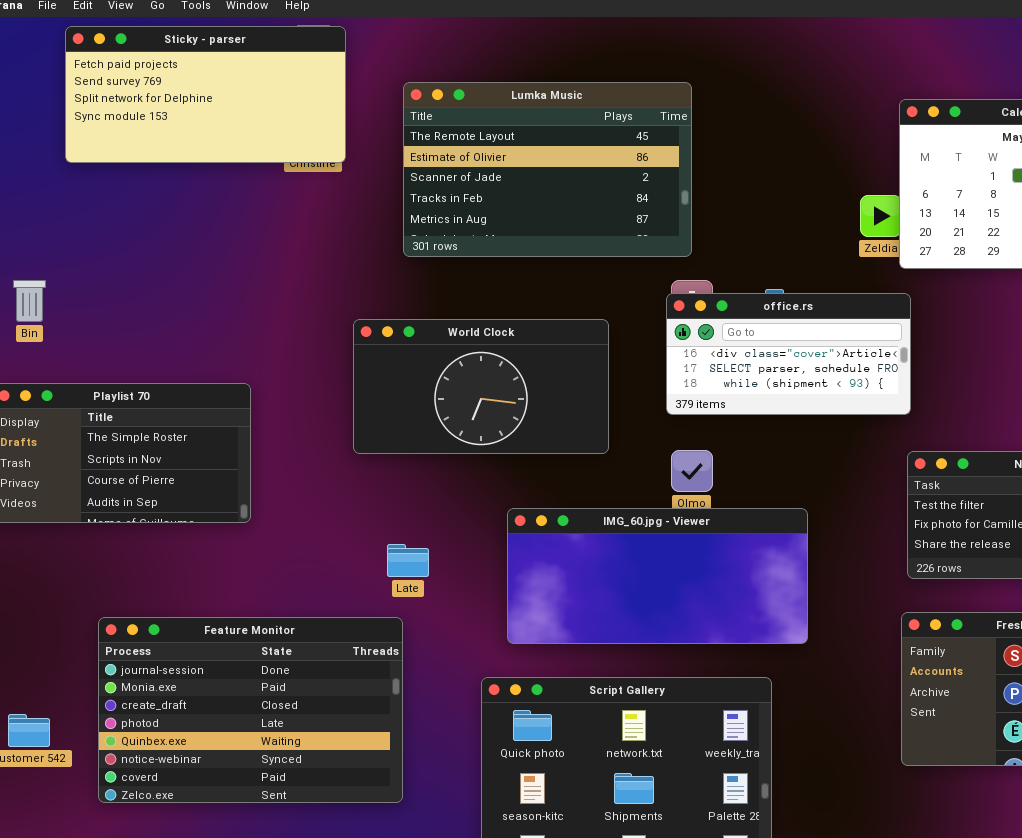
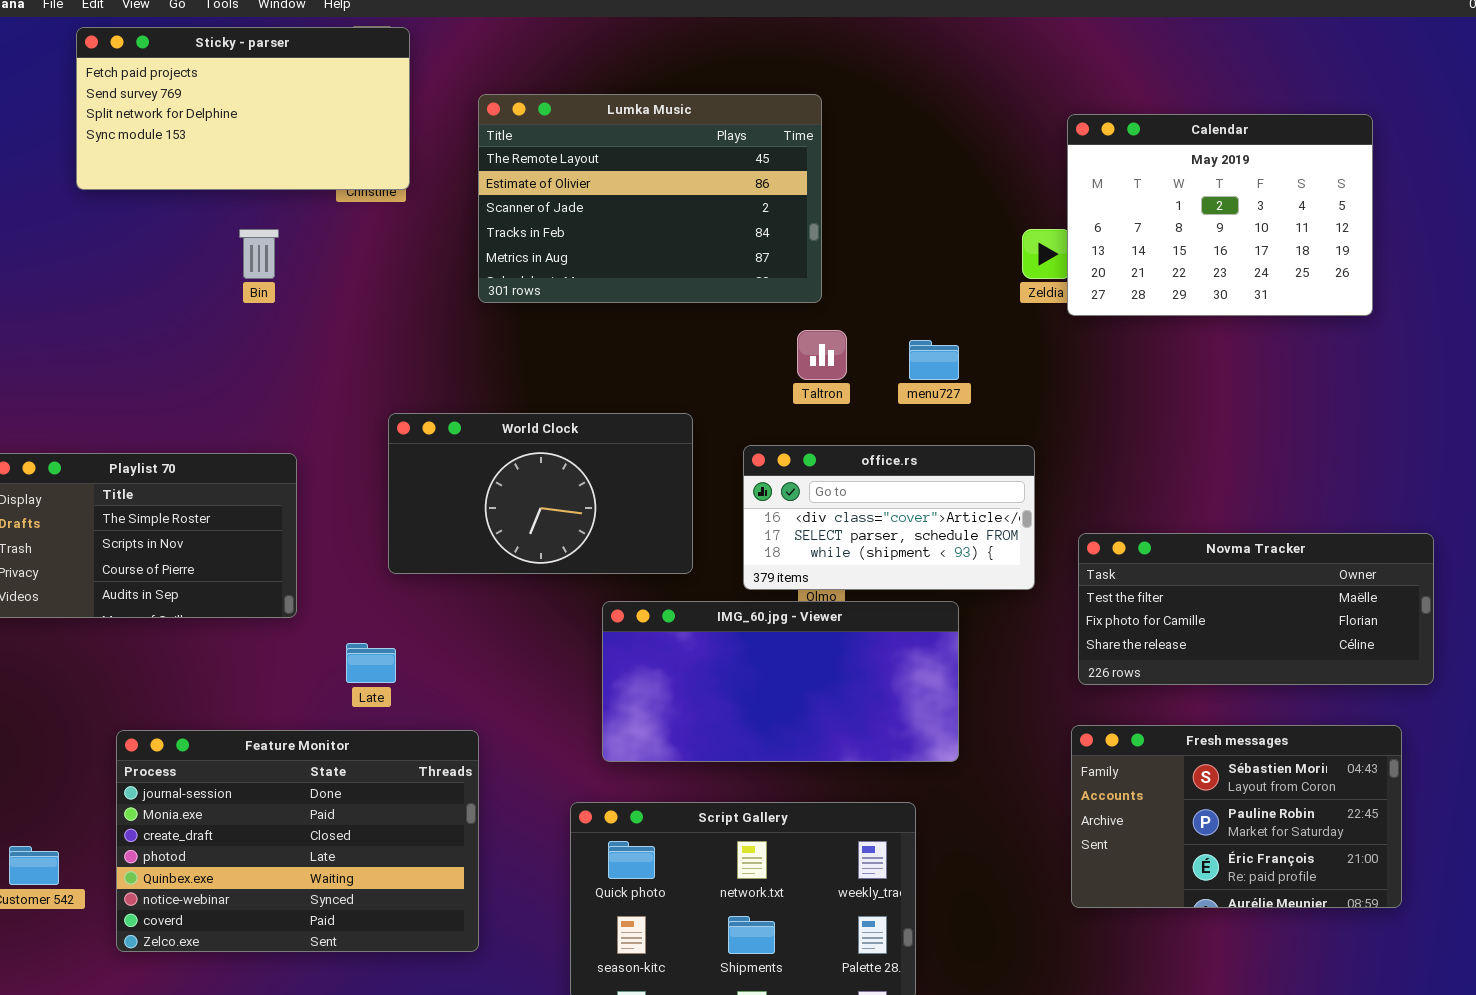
Bin: [13,280,46,322] -> [239,229,279,279], moved
office.rs: [666,293,911,415] -> [743,445,1035,590], moved
World Clock: [353,319,609,454] -> [388,413,693,574], moved
Late: [387,544,429,577] -> [346,643,396,683], moved

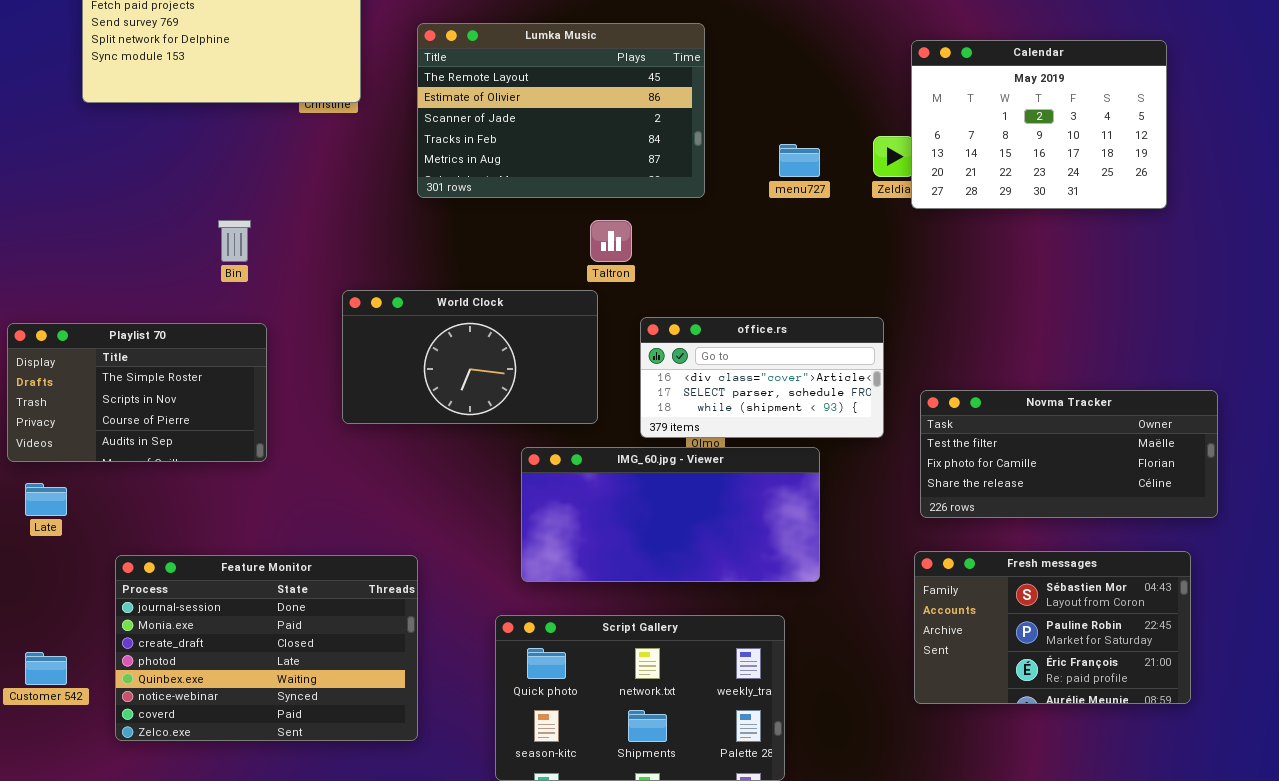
Bin: [239,229,279,279] -> [218,220,251,262], moved
Taltron: [797,330,847,380] -> [590,220,632,262], moved
menu727: [909,340,959,380] -> [779,144,820,177], moved
Late: [346,643,396,683] -> [25,483,67,516], moved

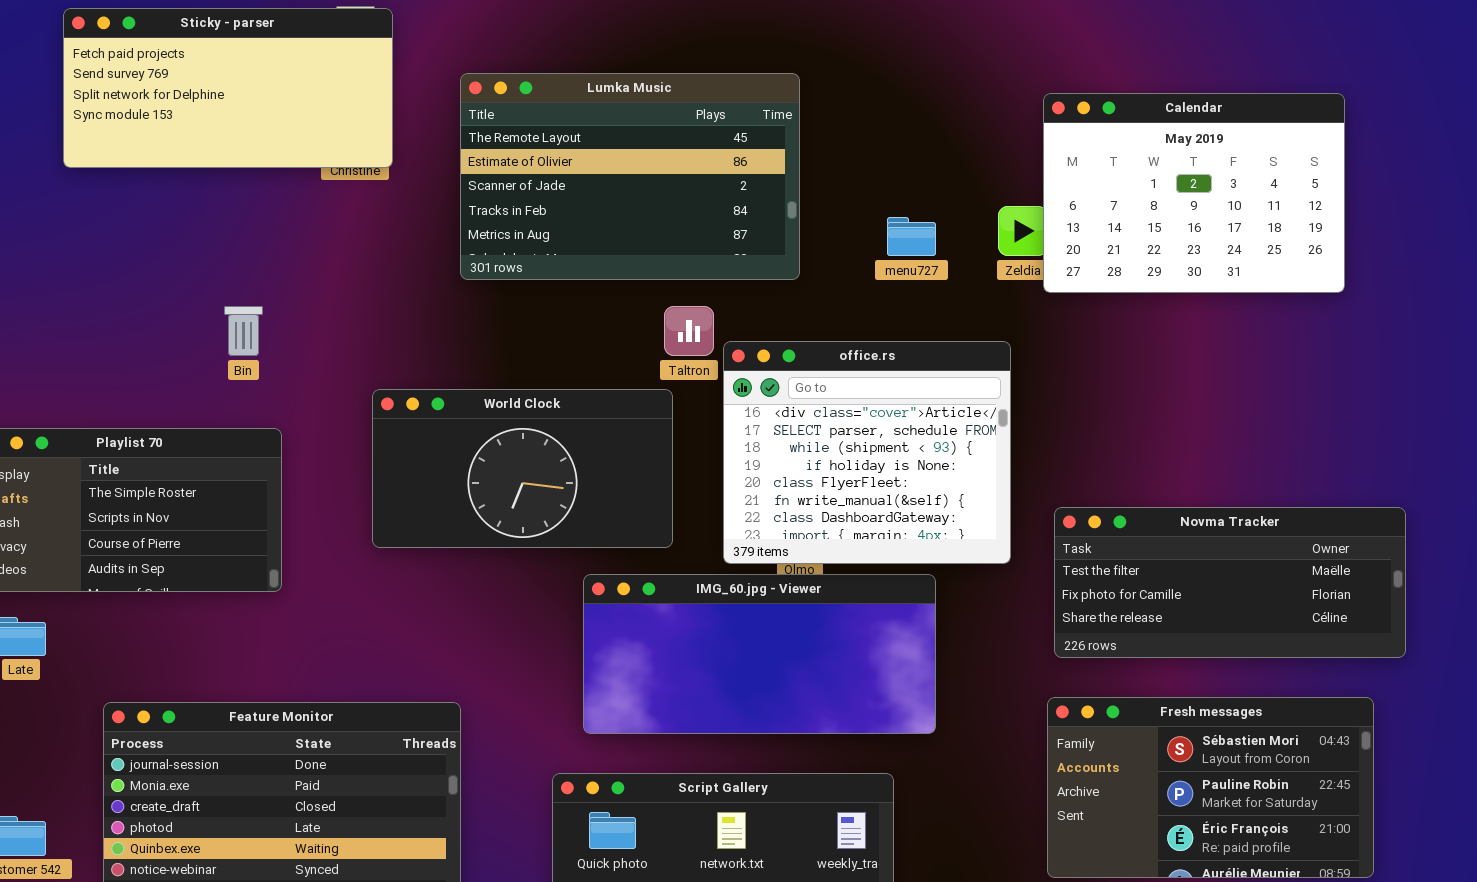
office.rs: [640,317,884,438] -> [723,341,1011,564], resized

